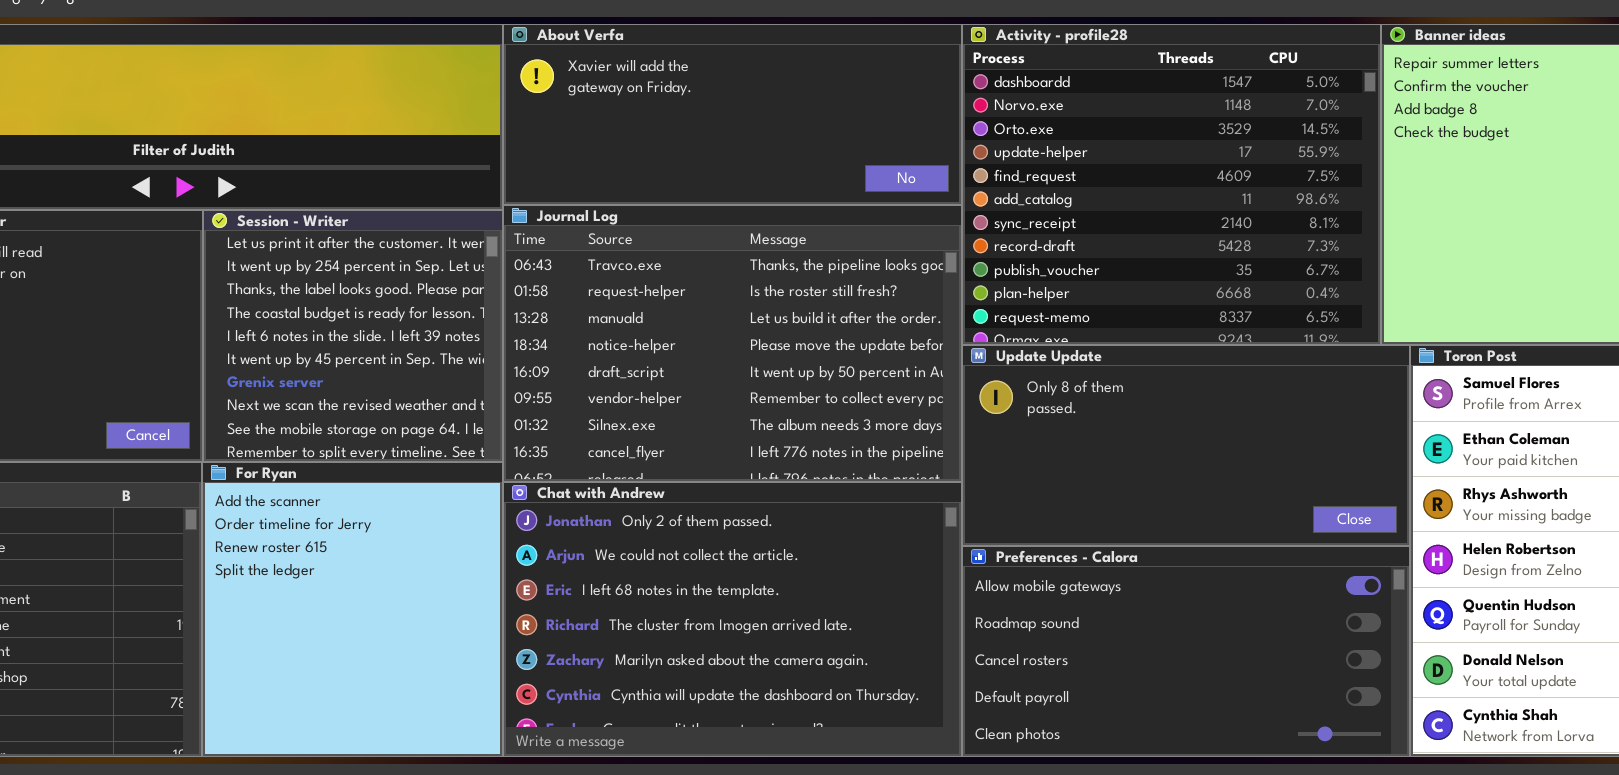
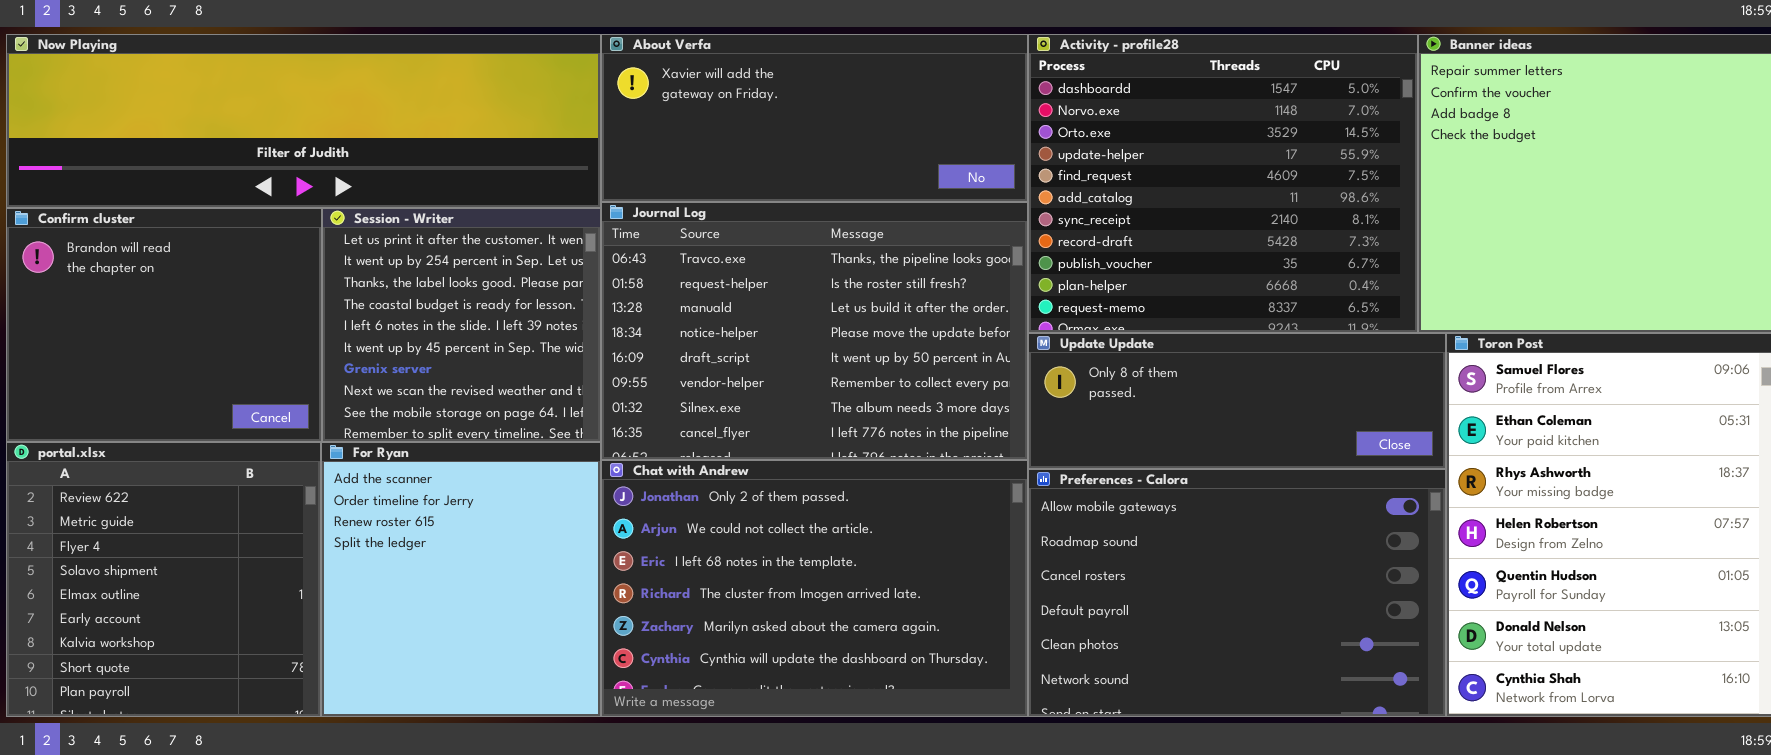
Update Update: [962,345,1410,546] -> [1028,333,1446,469], resized
Preferences - Calora: [962,546,1410,757] -> [1028,469,1446,717], resized

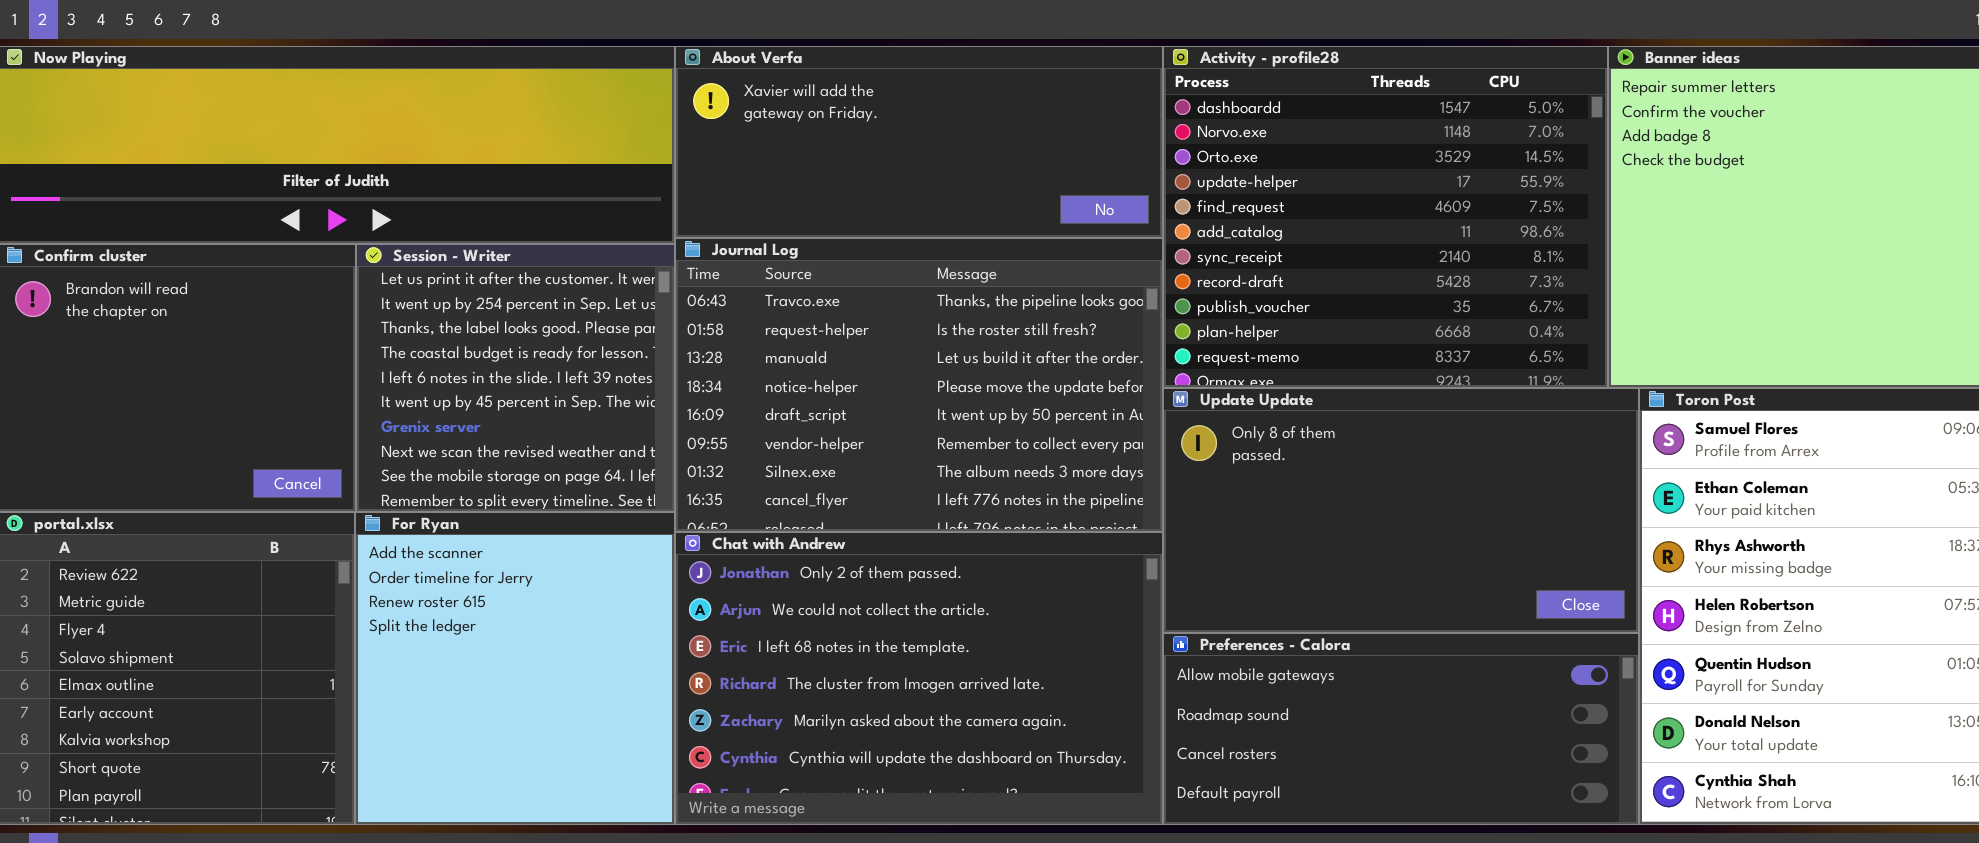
Update Update: [1028,333,1446,469] -> [1163,388,1639,633], resized
Preferences - Calora: [1028,469,1446,717] -> [1163,633,1639,825], resized

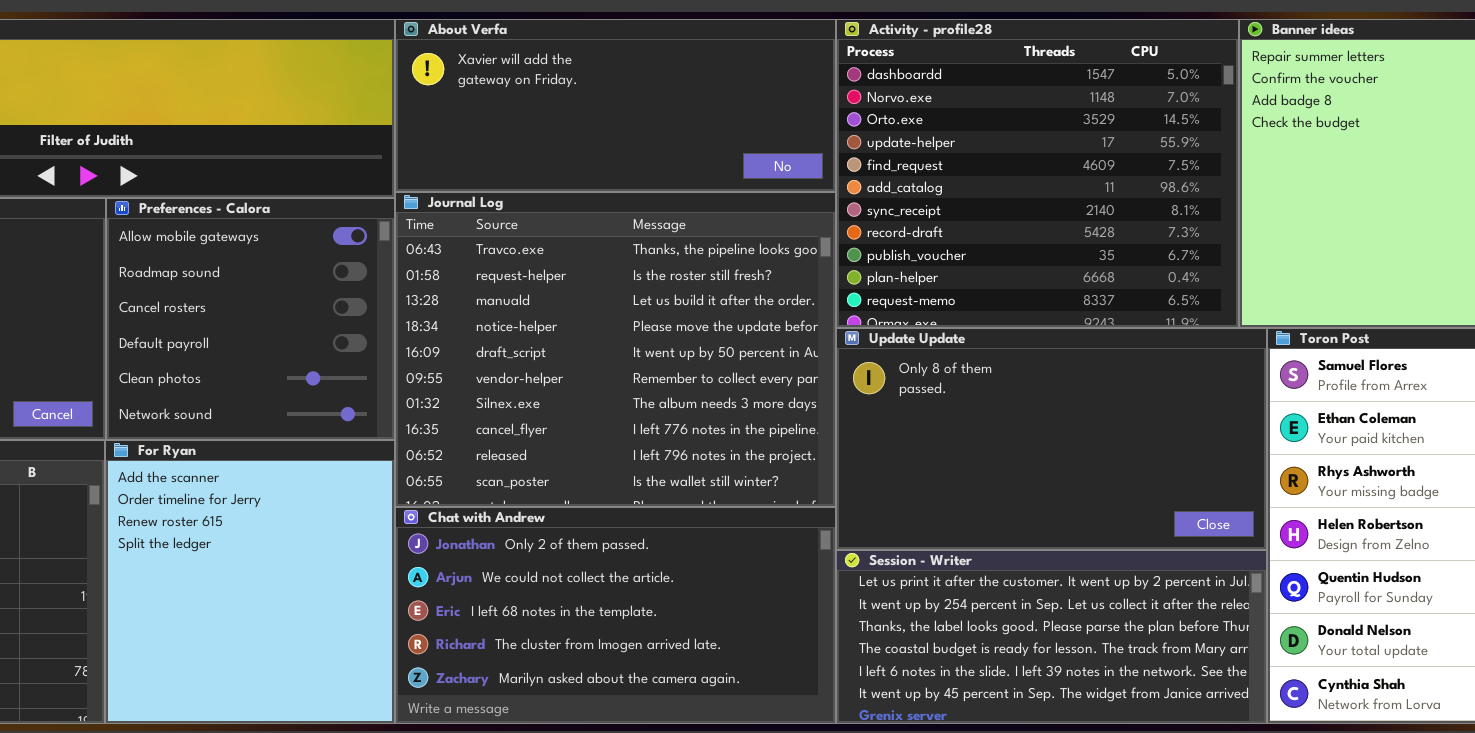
Journal Log: [675,238,1163,532] -> [395,192,836,507], resized
Session - Writer: [356,244,675,512] -> [836,550,1267,724], moved, resized
Chat with Andrew: [675,532,1163,825] -> [395,507,836,724], resized
Preferences - Calora: [1163,633,1639,825] -> [106,198,395,440], moved, resized

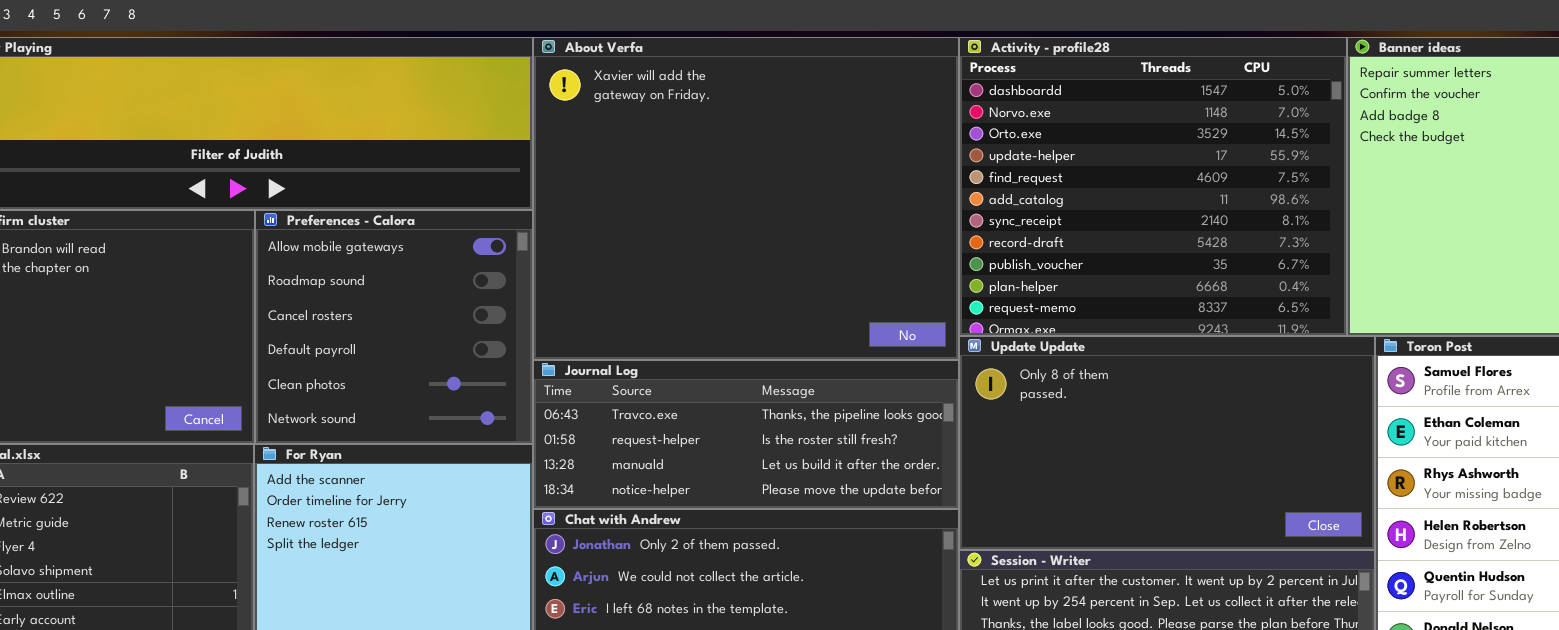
About Verfa: [395,19,836,192] -> [533,37,959,360], resized
Journal Log: [395,192,836,507] -> [533,360,959,509], resized

